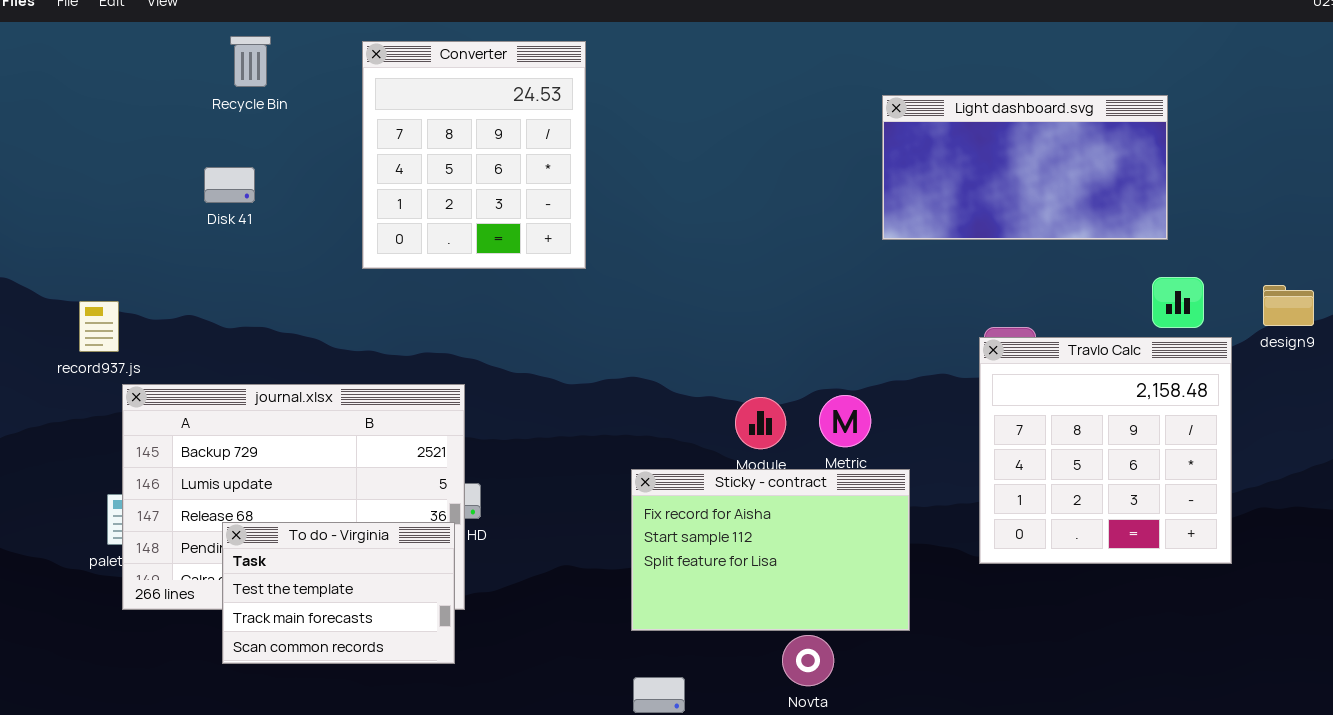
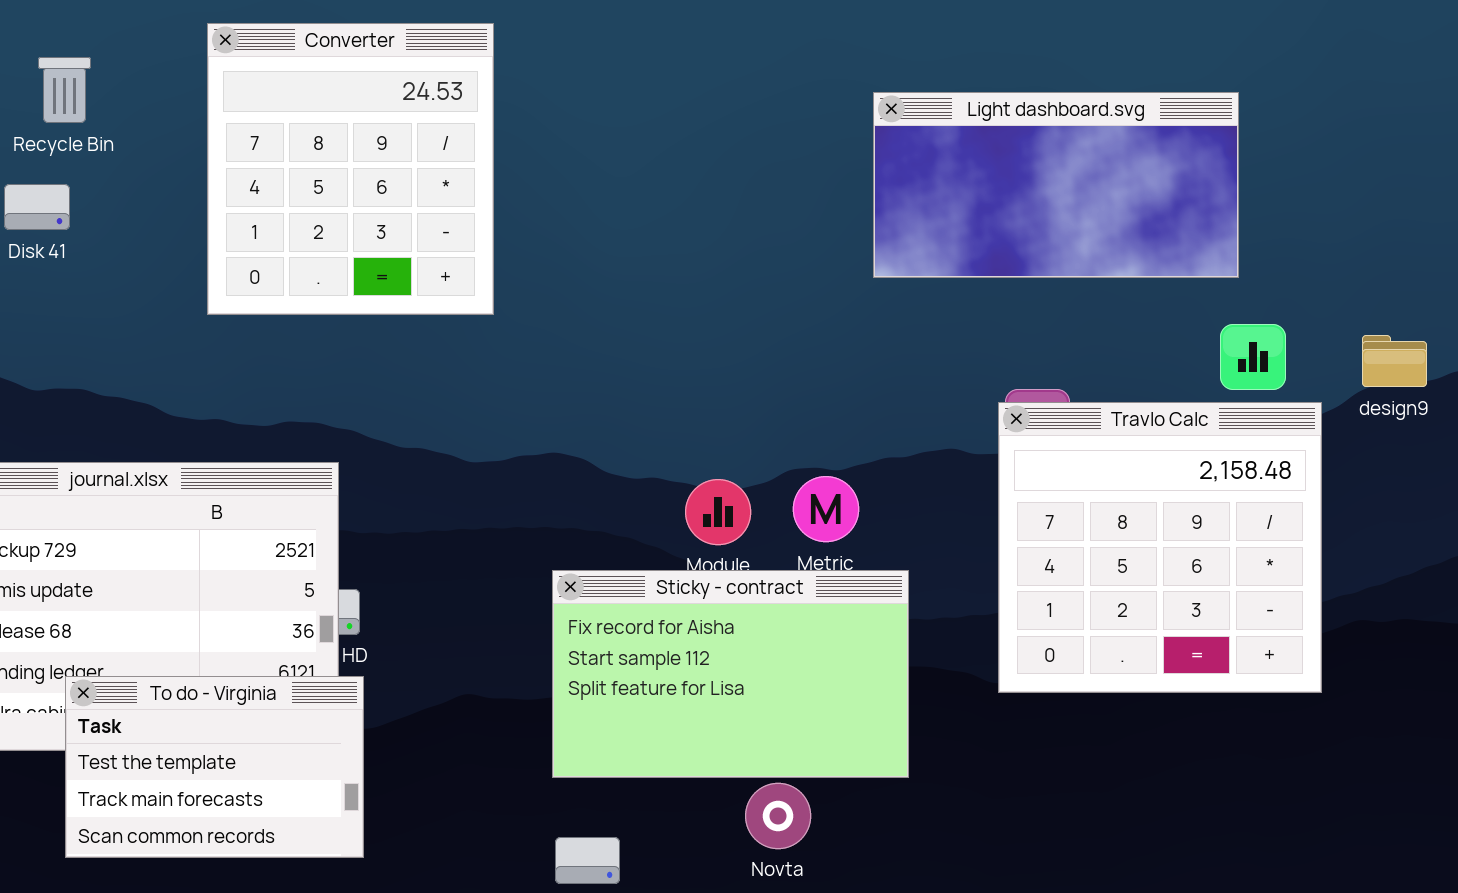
Recycle Bin: [230,36,271,87] -> [38,57,91,123], moved
To do - Virginia: [222,522,455,664] -> [65,676,364,858], moved

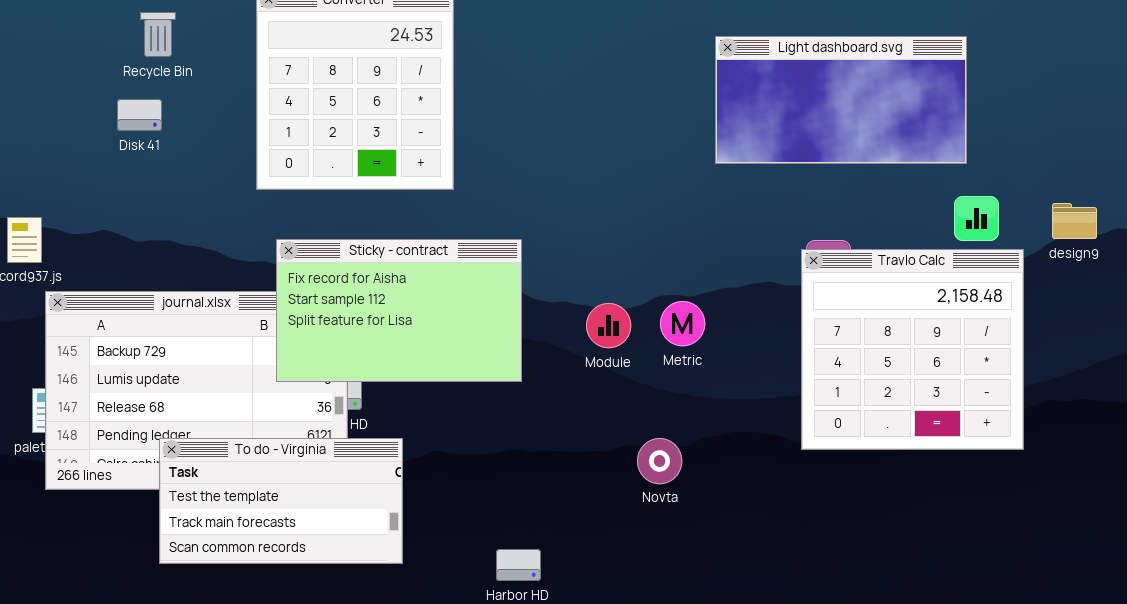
Sticky - contract: [552,570,909,778] -> [276,239,522,382], moved
To do - Virginia: [65,676,364,858] -> [159,438,403,564], resized
Novta: [745,783,811,849] -> [637,438,682,484], moved

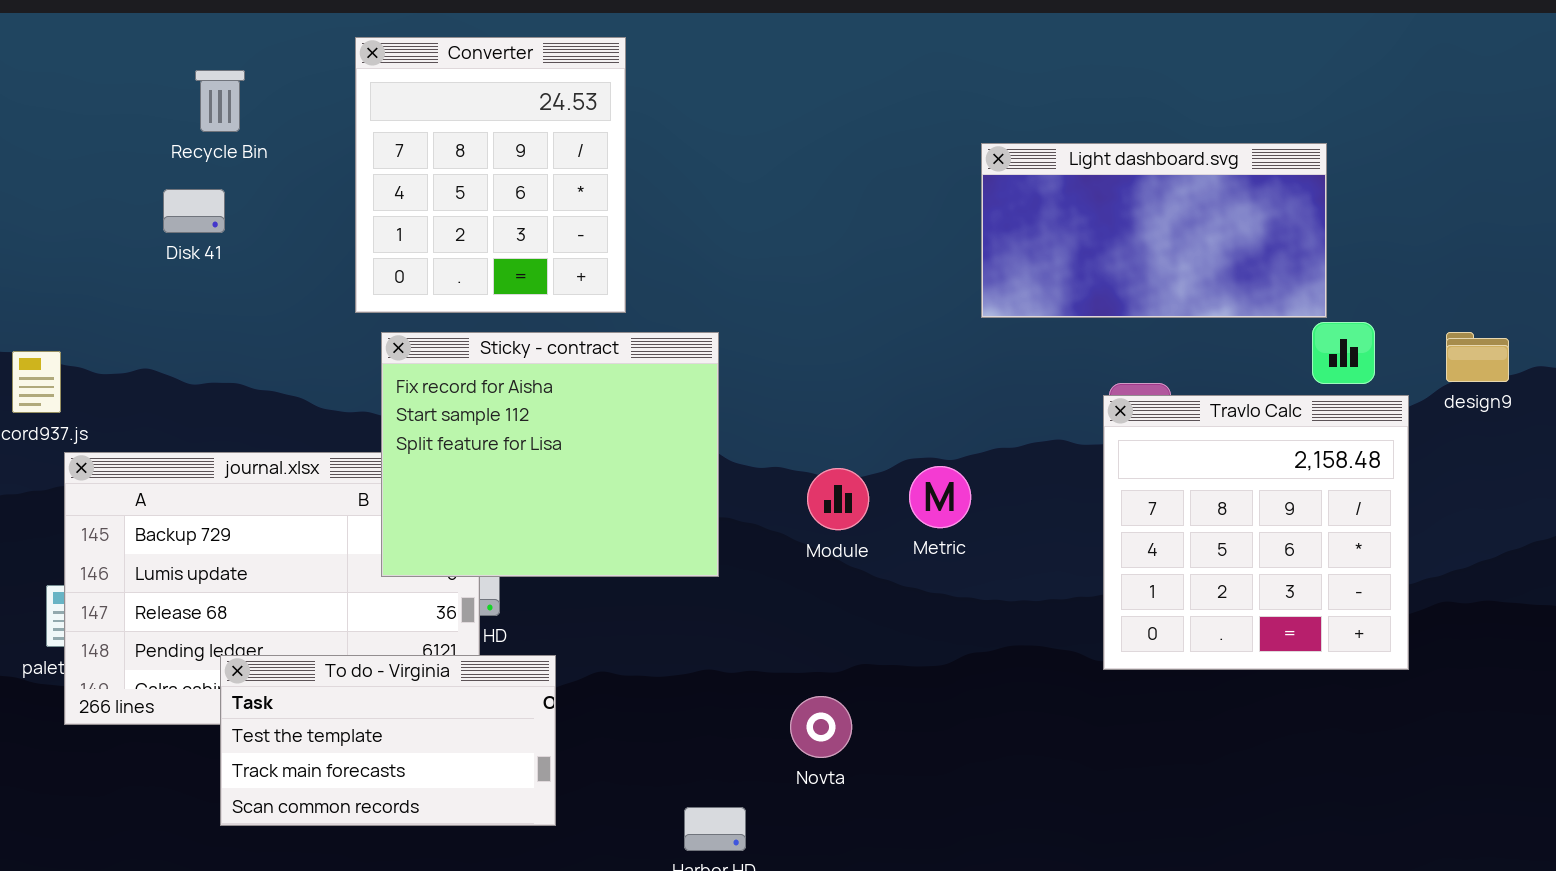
Light dashboard.svg: [715,36,967,164] -> [981,143,1327,318], moved
Sticky - contract: [276,239,522,382] -> [381,332,719,577], resized
Novta: [637,438,682,484] -> [790,696,852,758], moved

